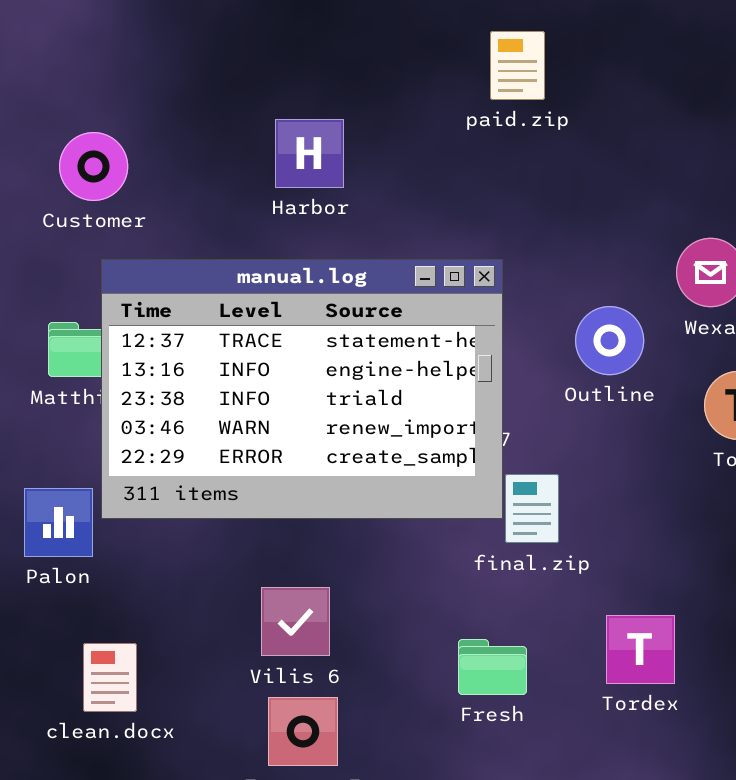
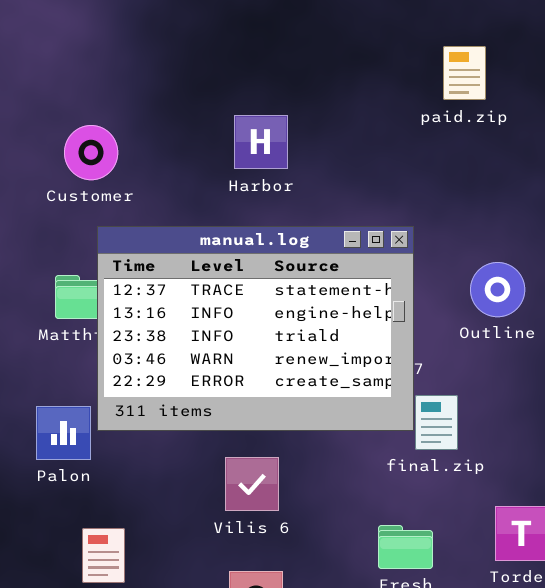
paid.zip: [490,31,545,100] -> [443,46,486,100], moved
Vilis 6: [261,587,330,656] -> [225,457,279,511], moved

